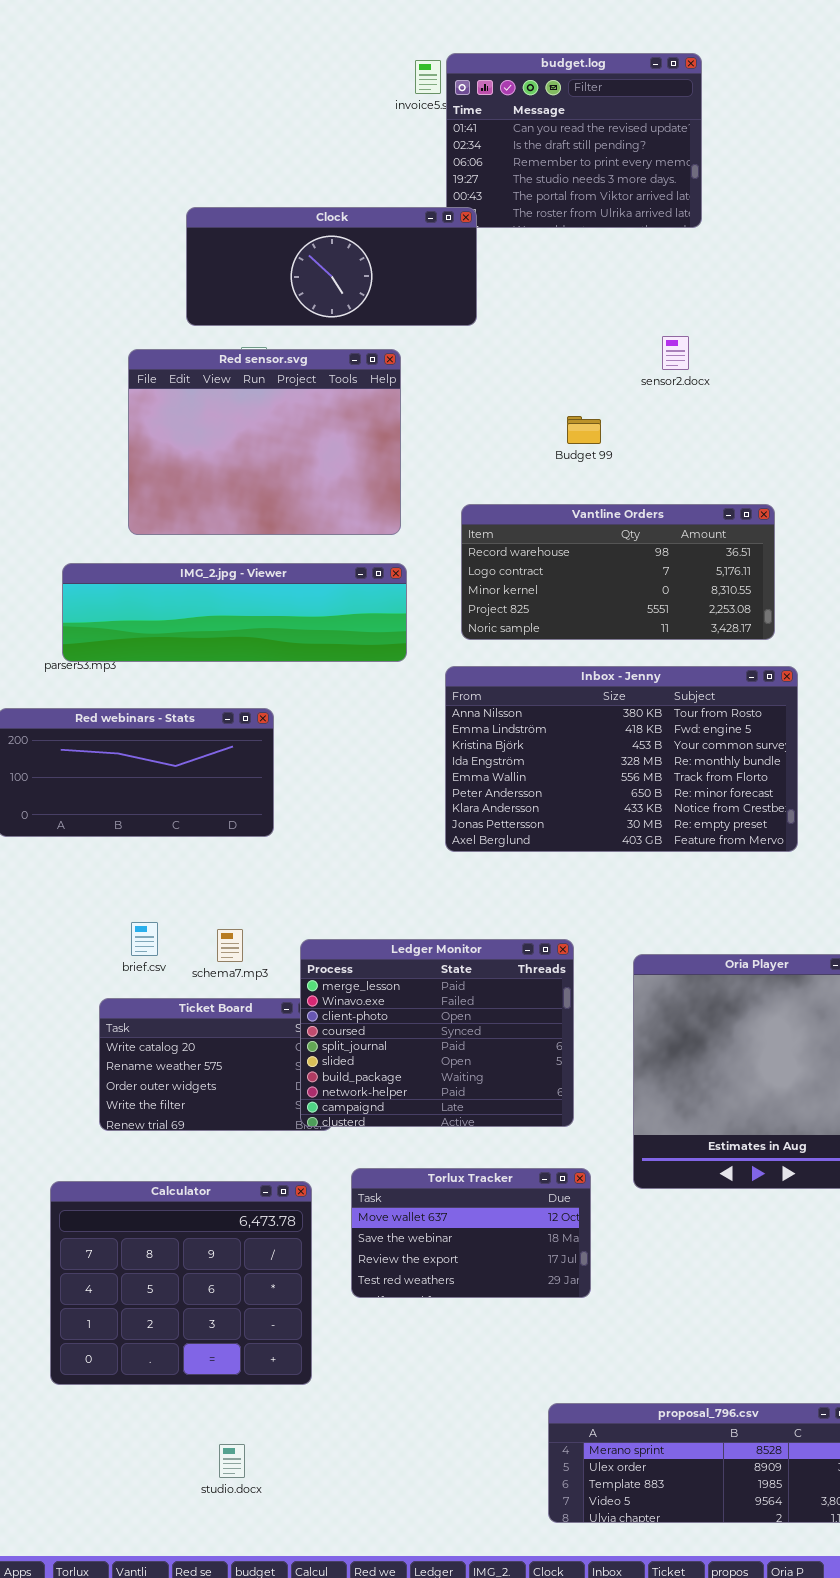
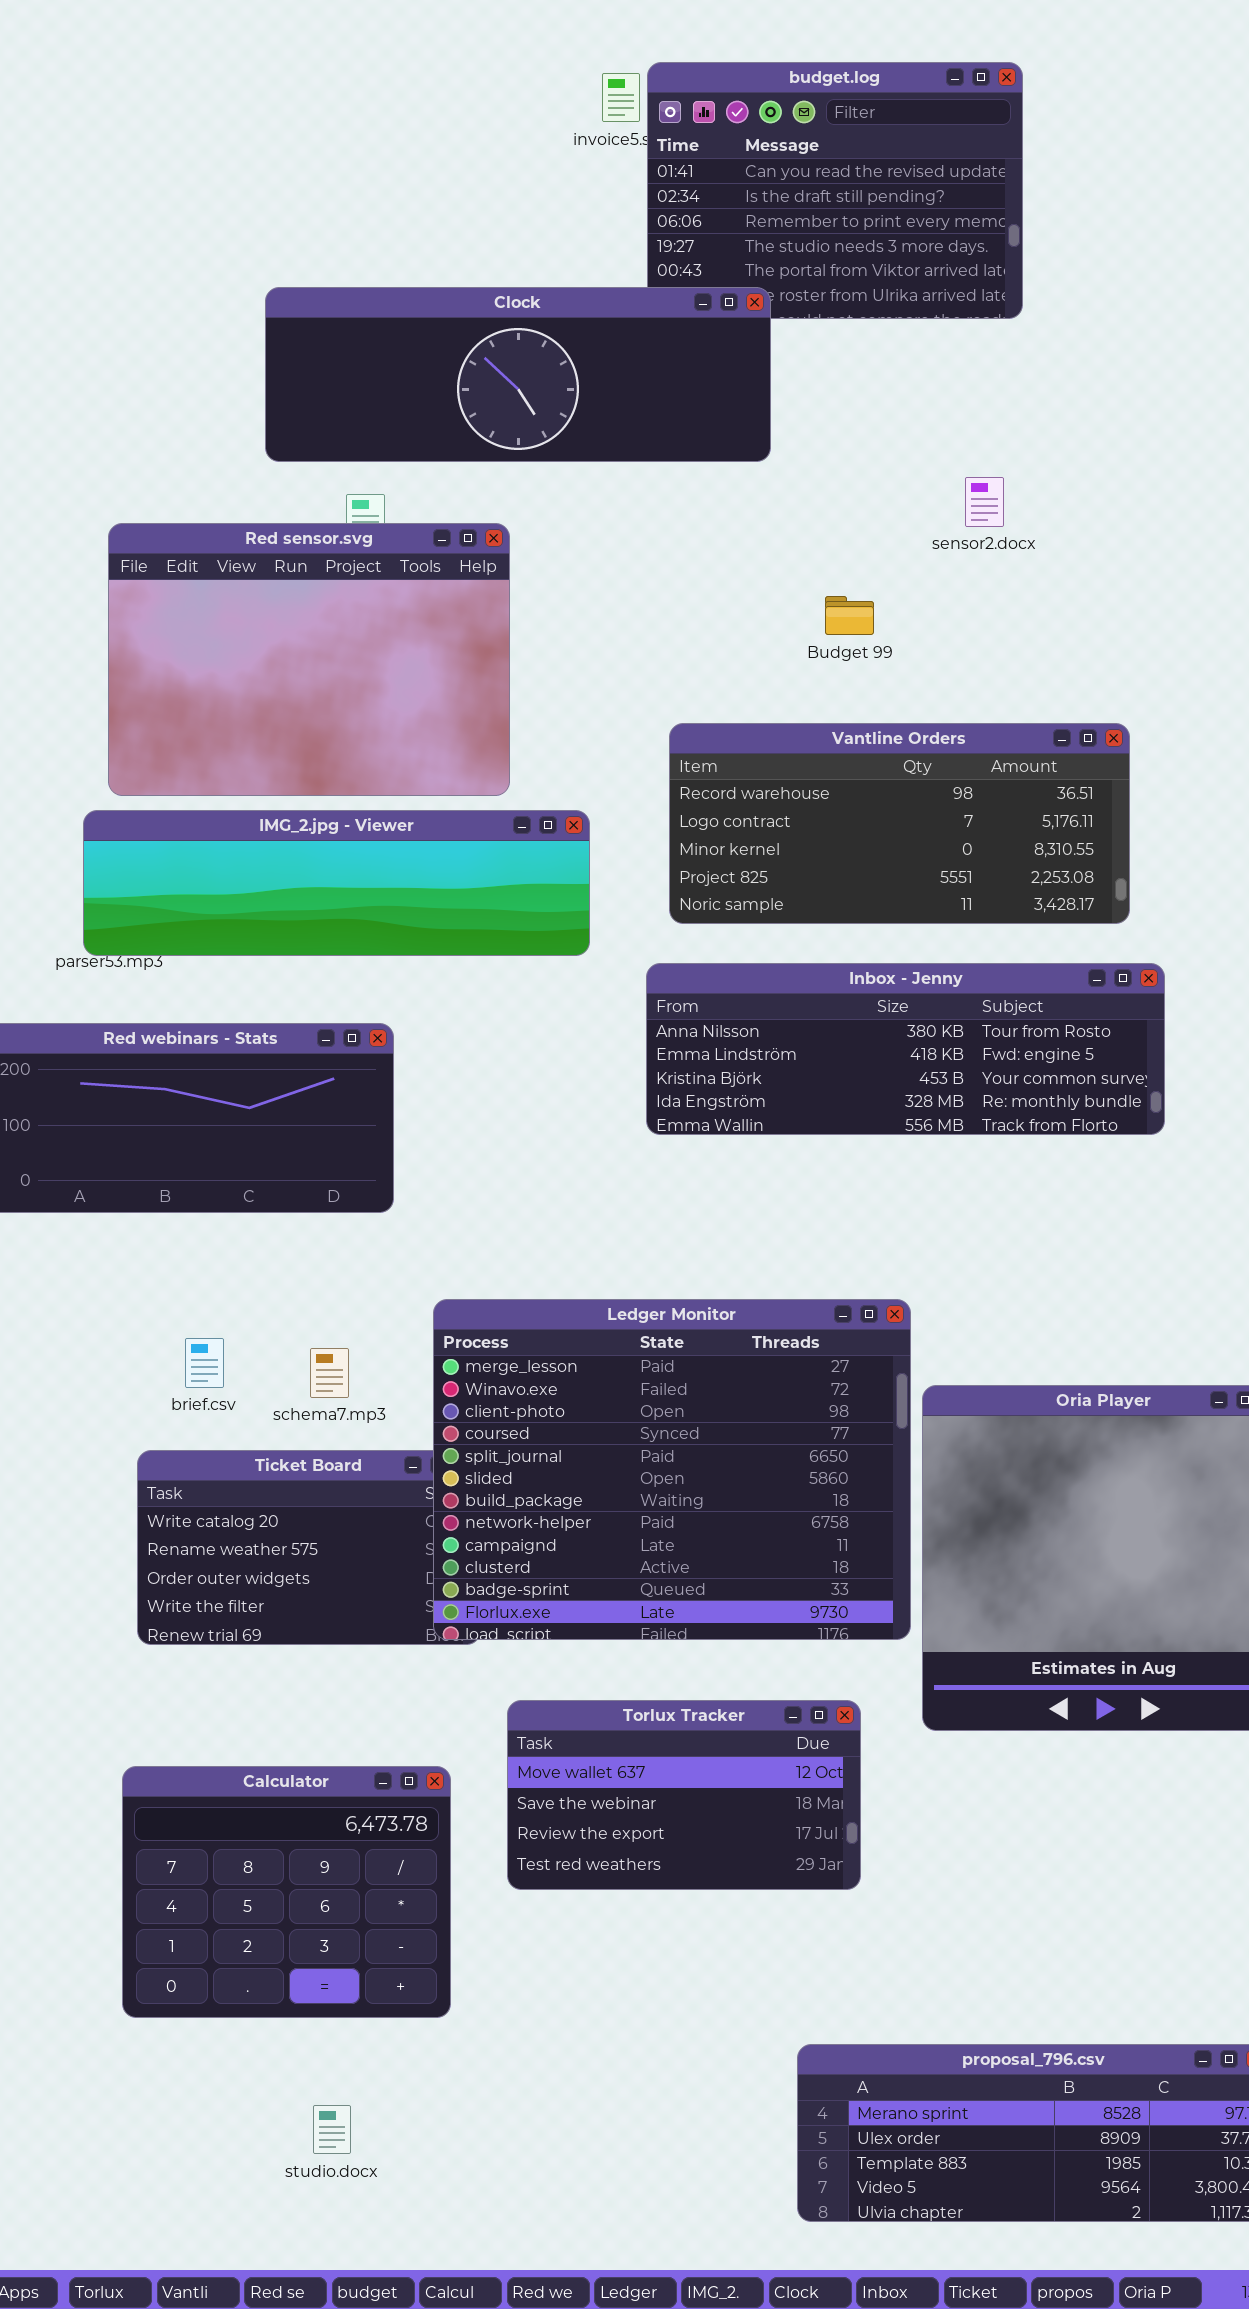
Clock: [186,207,477,326] -> [265,287,771,462], resized
Red sensor.svg: [128,349,401,535] -> [108,523,510,796], moved
Inbox - Jenny: [445,666,798,852] -> [646,963,1165,1135], resized
Ledger Monitor: [300,939,574,1127] -> [433,1299,911,1640], resized
Calculator: [50,1181,312,1385] -> [122,1766,451,2018], resized

